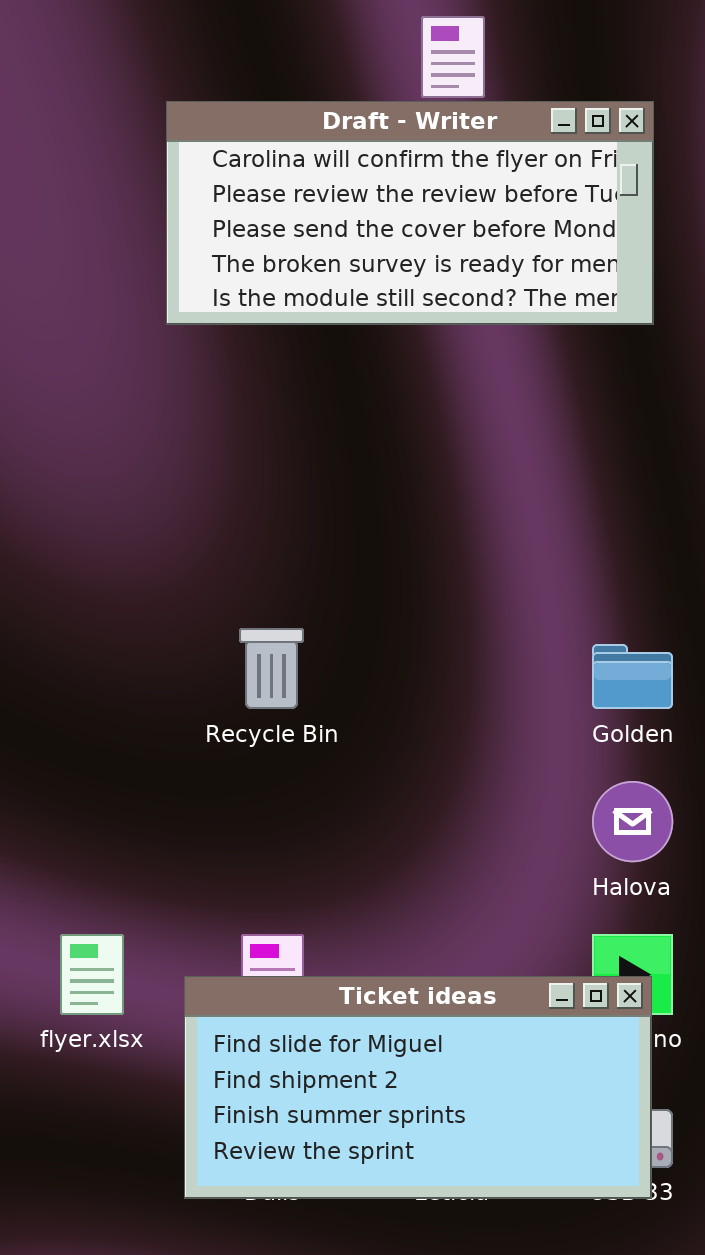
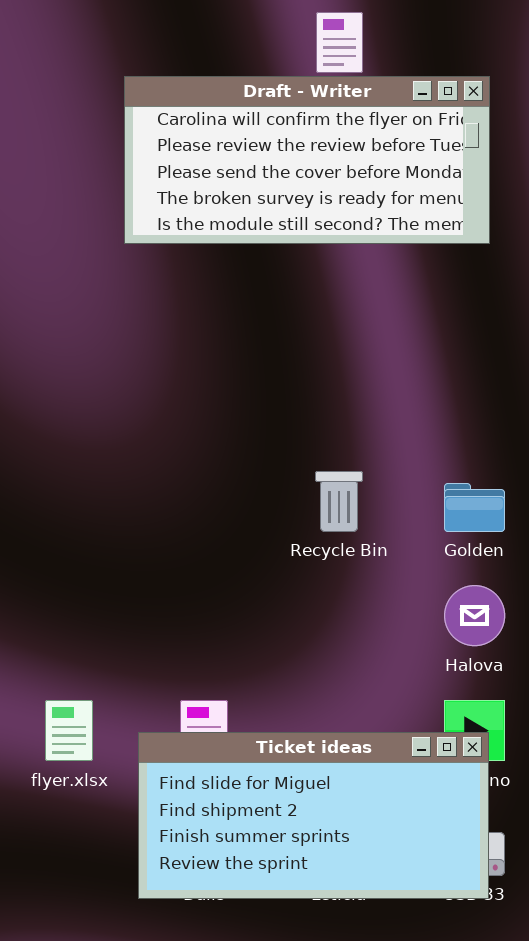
Recycle Bin: [239,628,304,709] -> [315,471,363,532], moved

